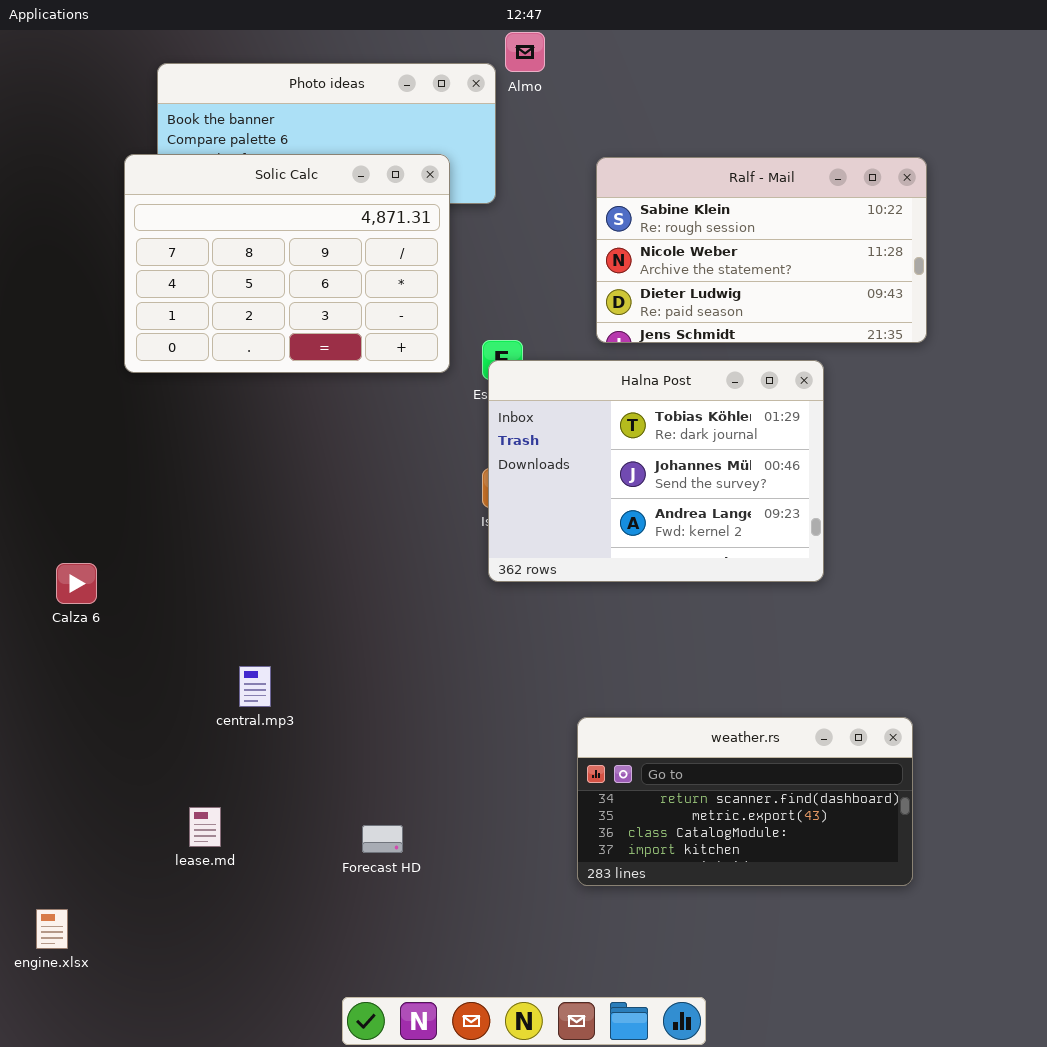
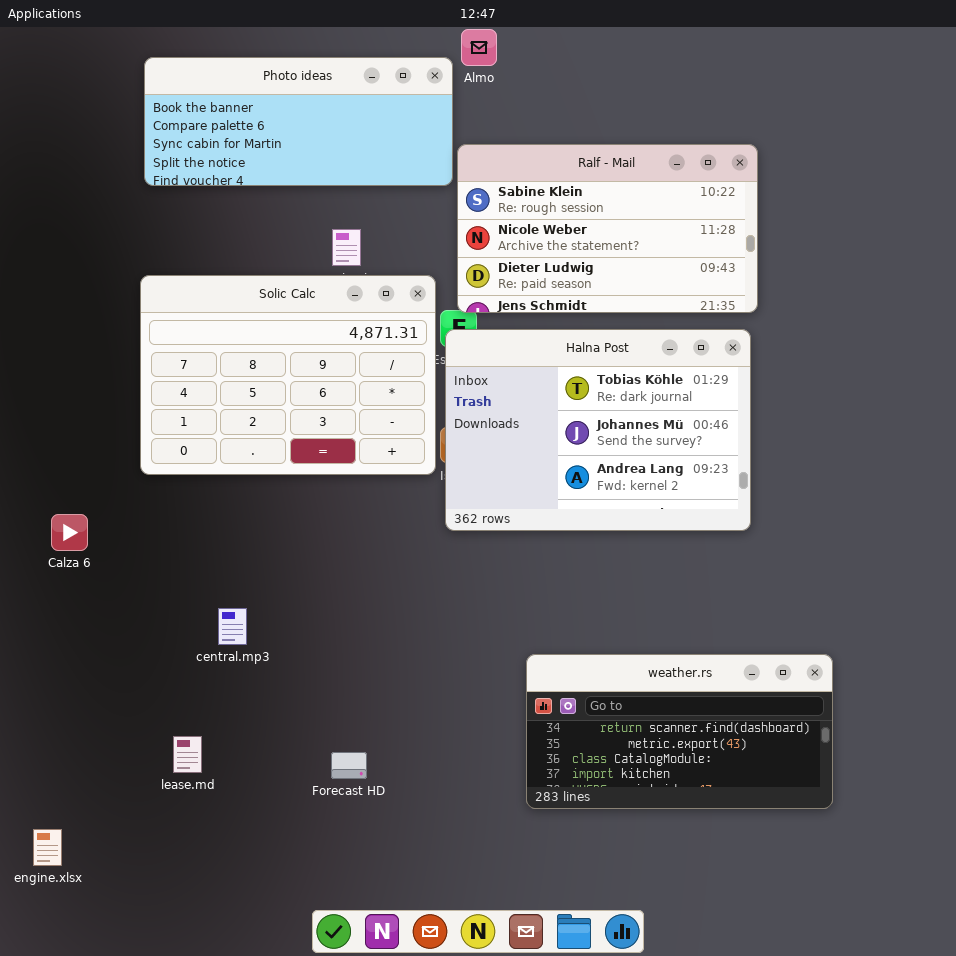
Solic Calc: [124,154,450,373] -> [140,275,436,475], moved
Ralf - Mail: [596,157,927,343] -> [457,144,758,313], moved

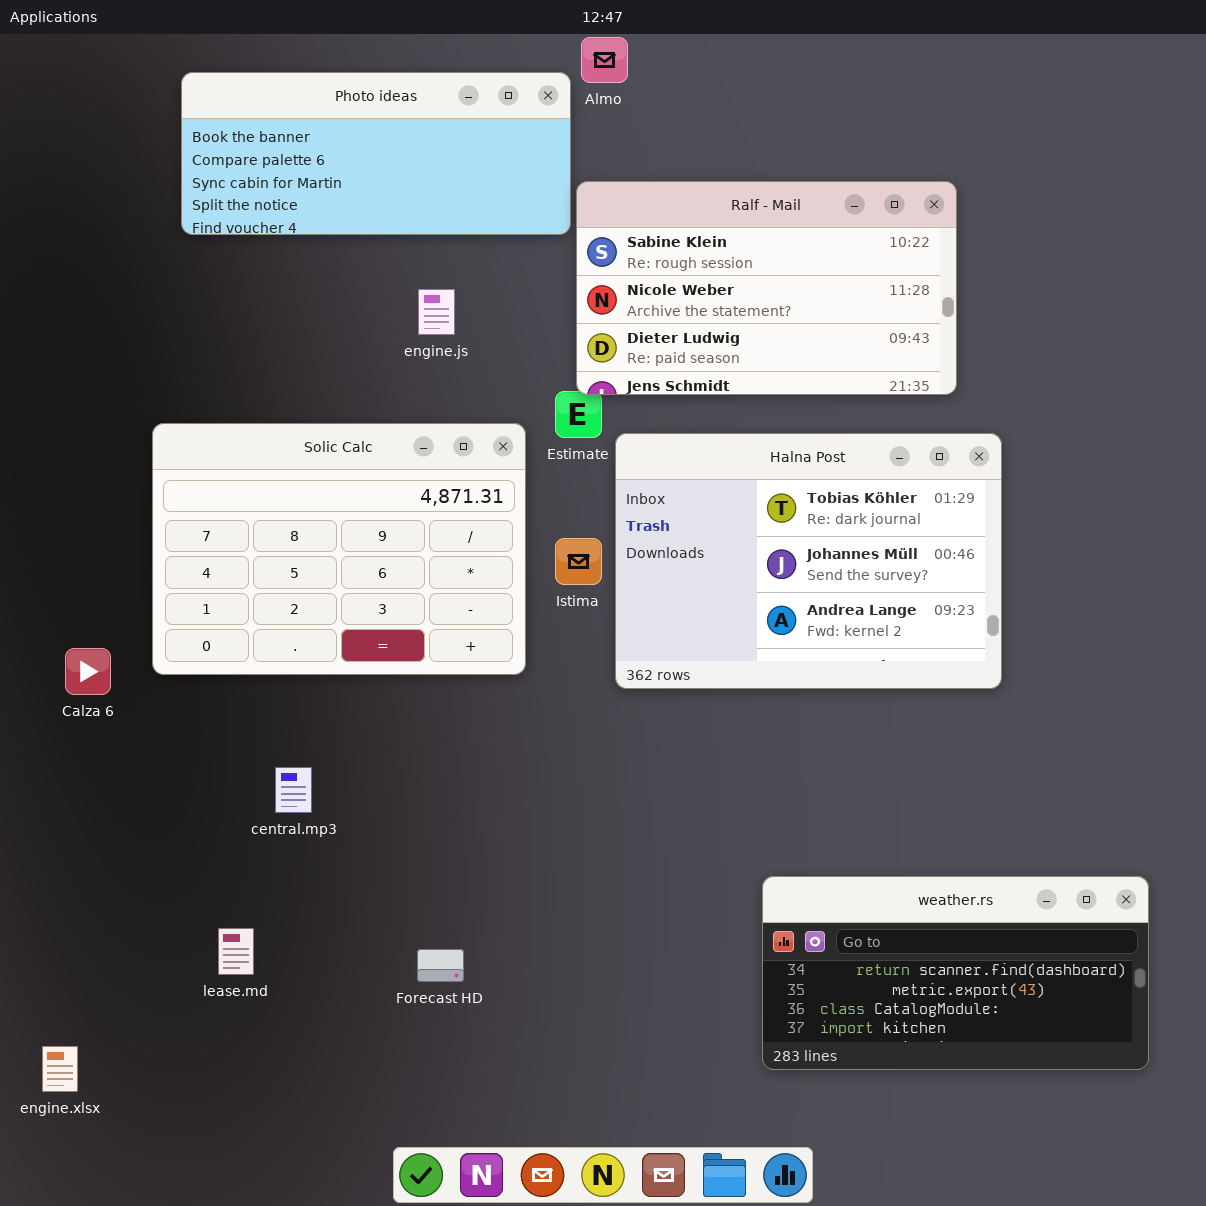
Solic Calc: [140,275,436,475] -> [152,423,526,675], moved
Halna Post: [445,329,751,531] -> [615,433,1002,689], moved
weather.rs: [526,654,833,809] -> [762,876,1149,1070], moved

